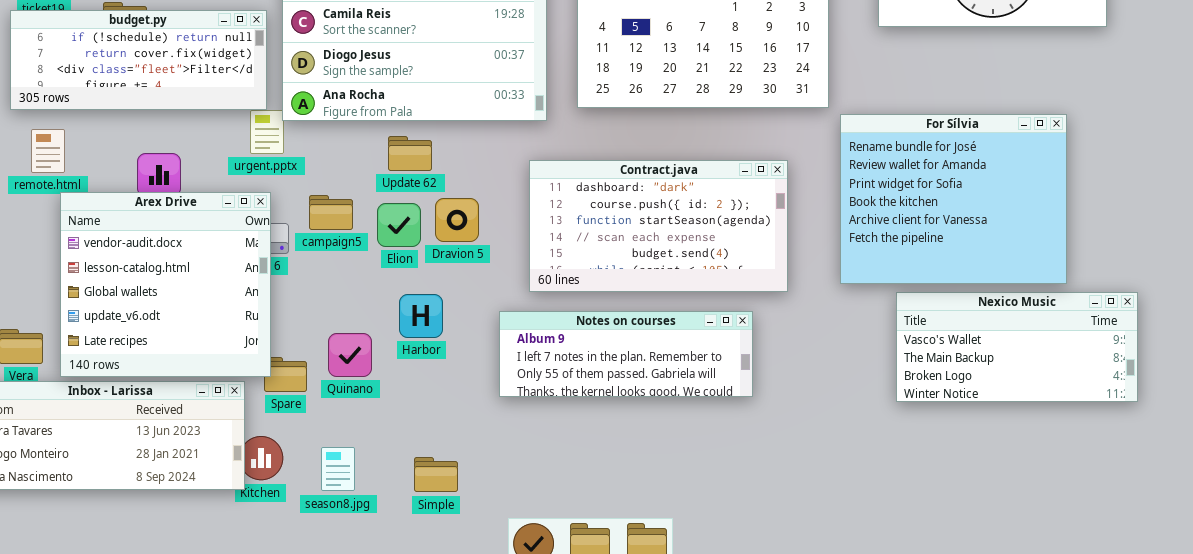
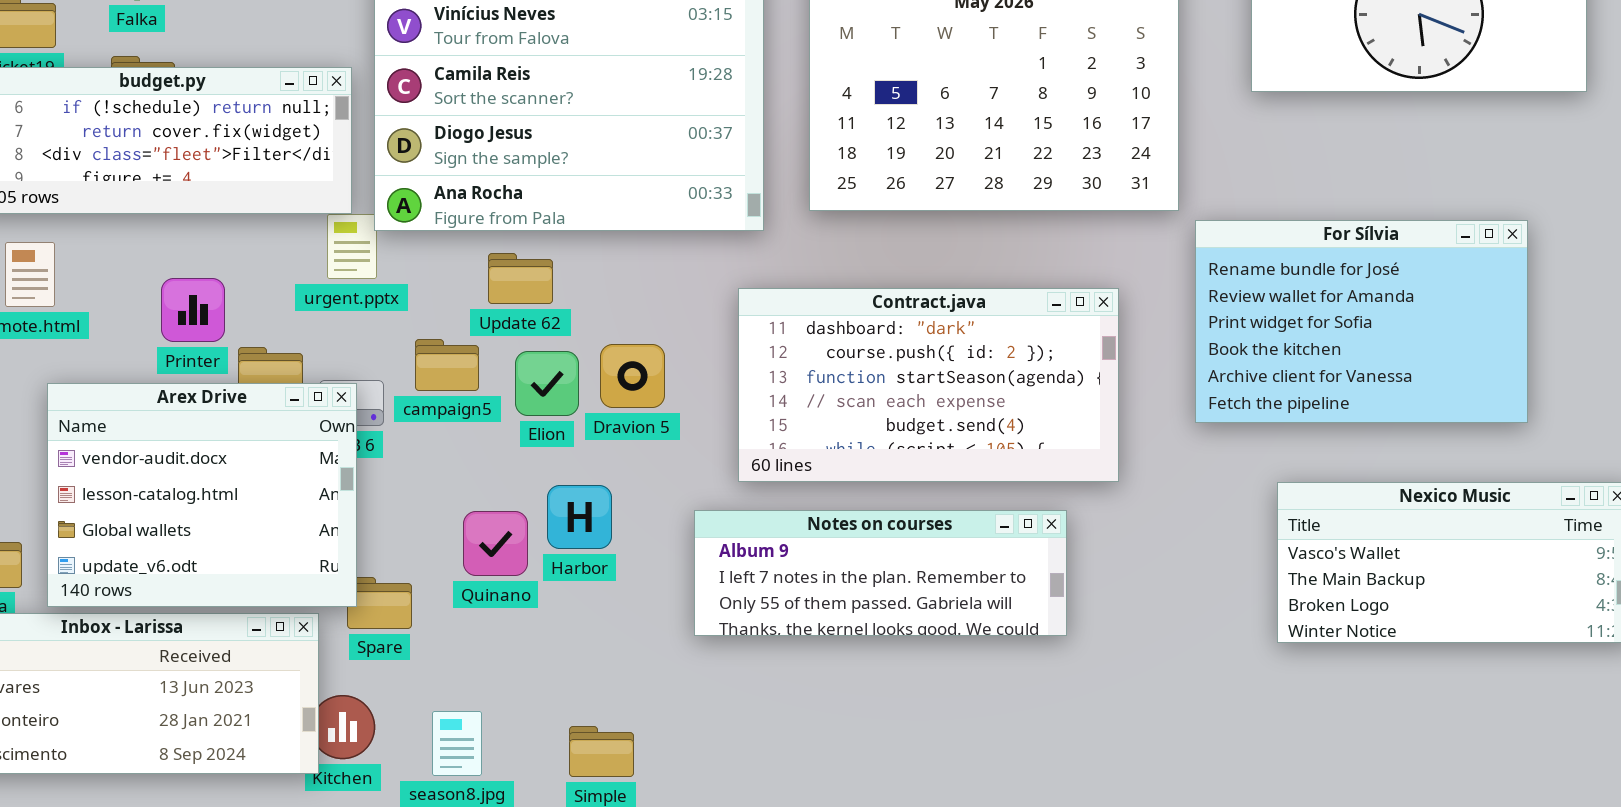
For Sílvia: [840,114,1067,284] -> [1195,220,1528,423], resized
Update 62: [388,136,432,171] -> [488,253,553,304], moved
Arex Drive: [60,192,271,377] -> [47,383,357,607], resized
Quinano: [328,333,372,377] -> [463,511,528,576], moved

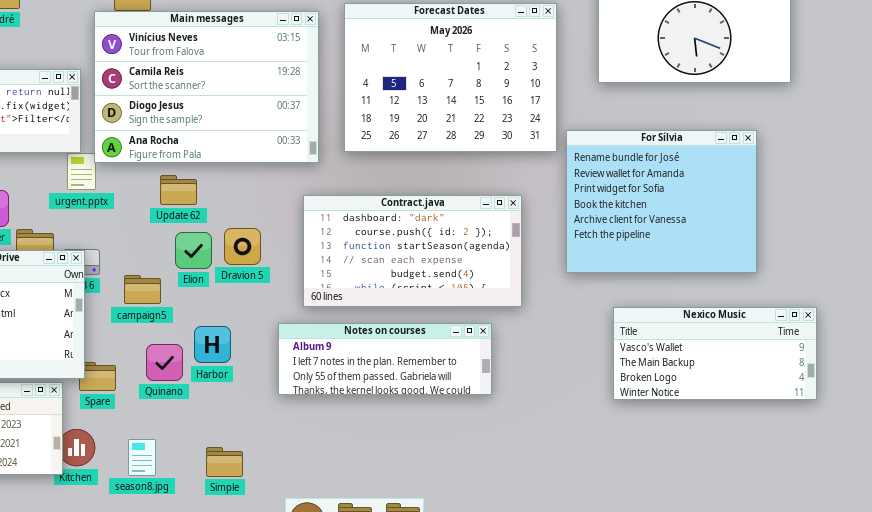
For Sílvia: [1195,220,1528,423] -> [566,130,757,273], resized
campaign5: [415,339,479,391] -> [124,275,161,304], moved
Harbor: [547,485,612,549] -> [194,326,231,363], moved
Quinano: [463,511,528,576] -> [146,344,183,381], moved

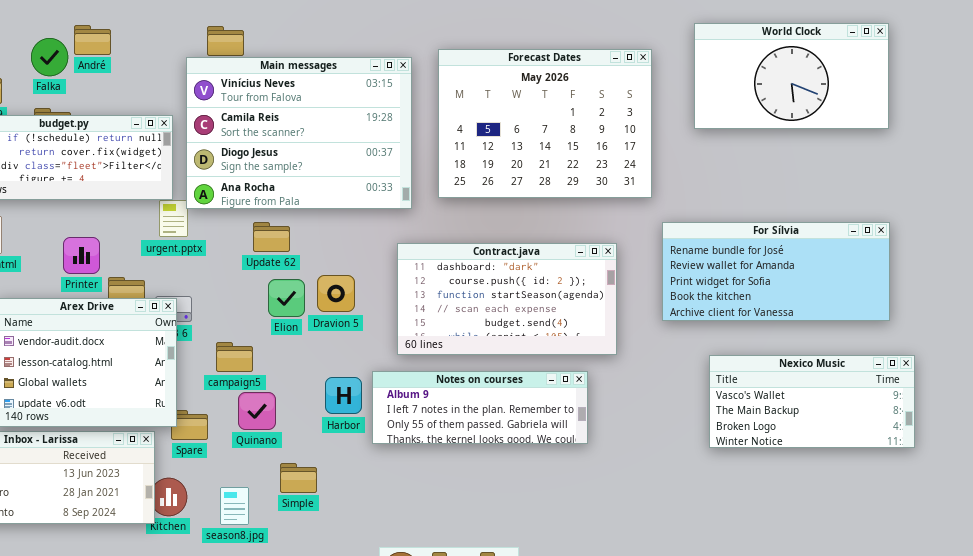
For Sílvia: [566,130,757,273] -> [662,222,890,321], resized
campaign5: [124,275,161,304] -> [216,342,253,372], moved
Harbor: [194,326,231,363] -> [325,377,362,414], moved
Simple: [206,447,243,477] -> [280,463,317,493], moved

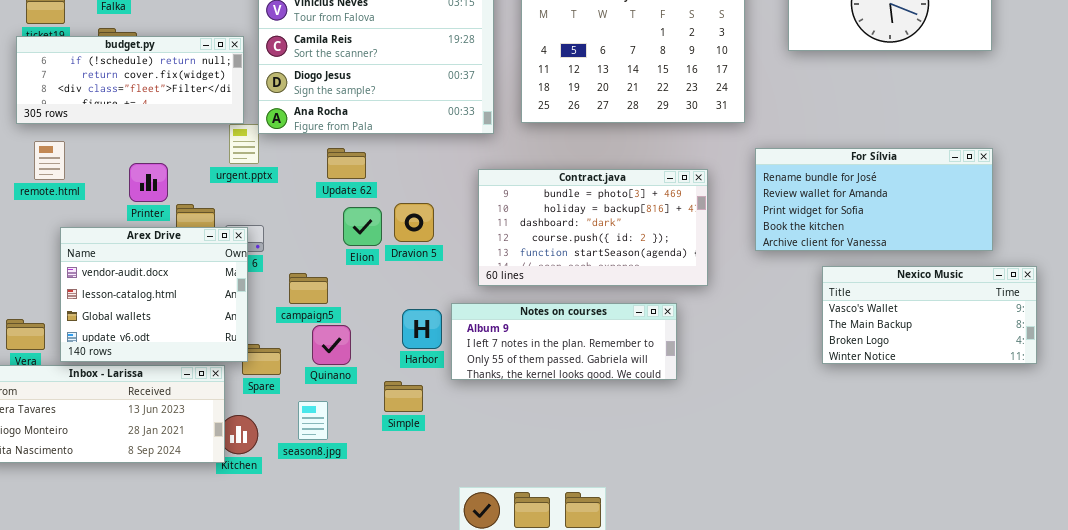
Contract.java: [397,243,617,355] -> [478,169,708,286], scrolled up 2 rows
Nexico Music: [709,355,915,448] -> [822,266,1037,364], moved
Simple: [280,463,317,493] -> [384,381,423,412], moved
season8.jpg: [220,487,249,525] -> [298,401,328,440], moved

